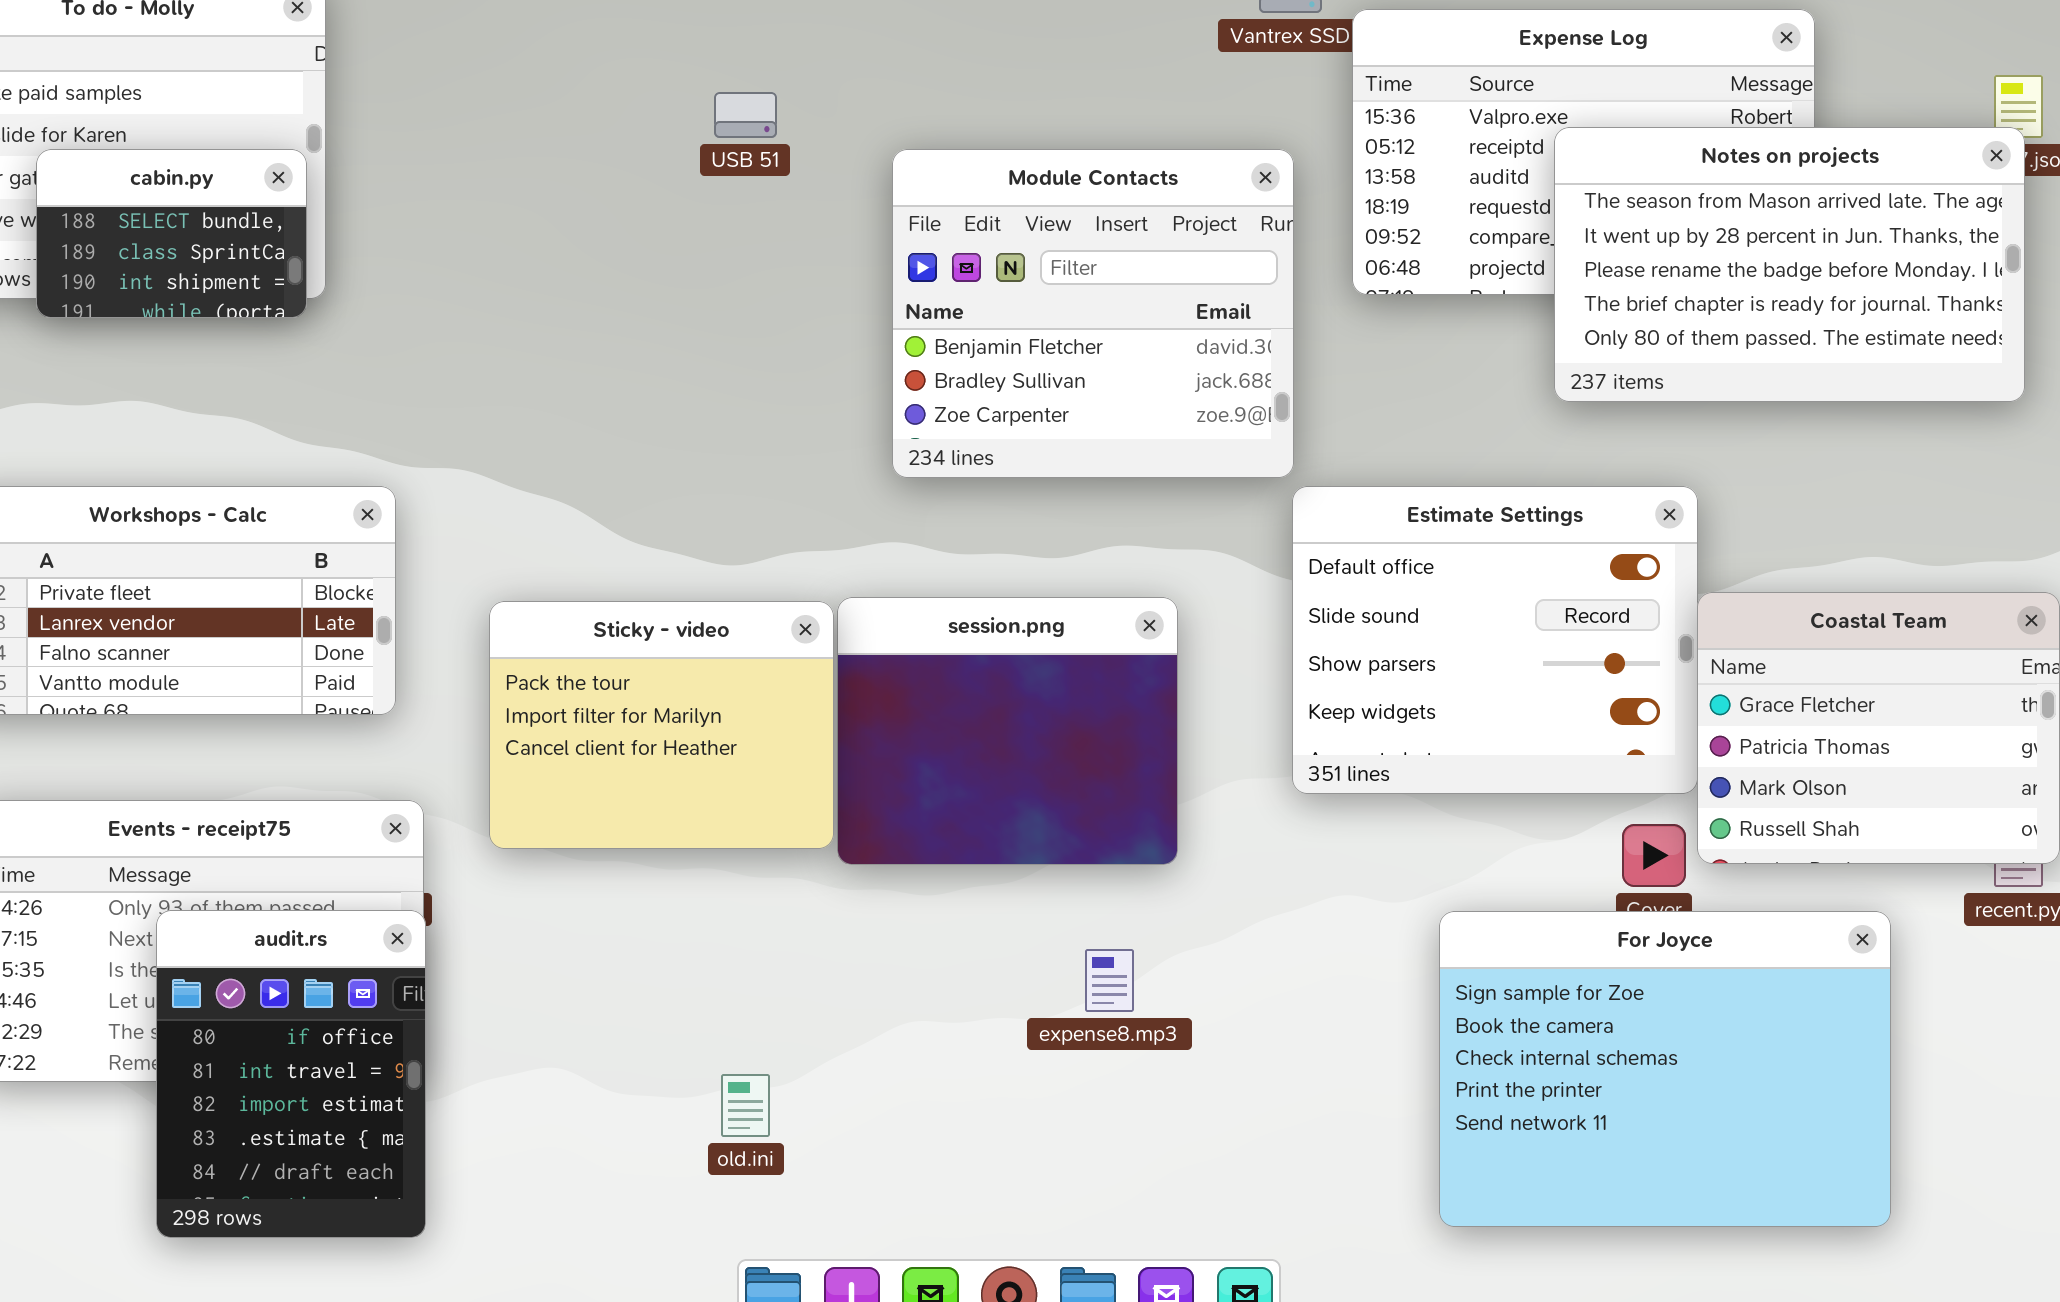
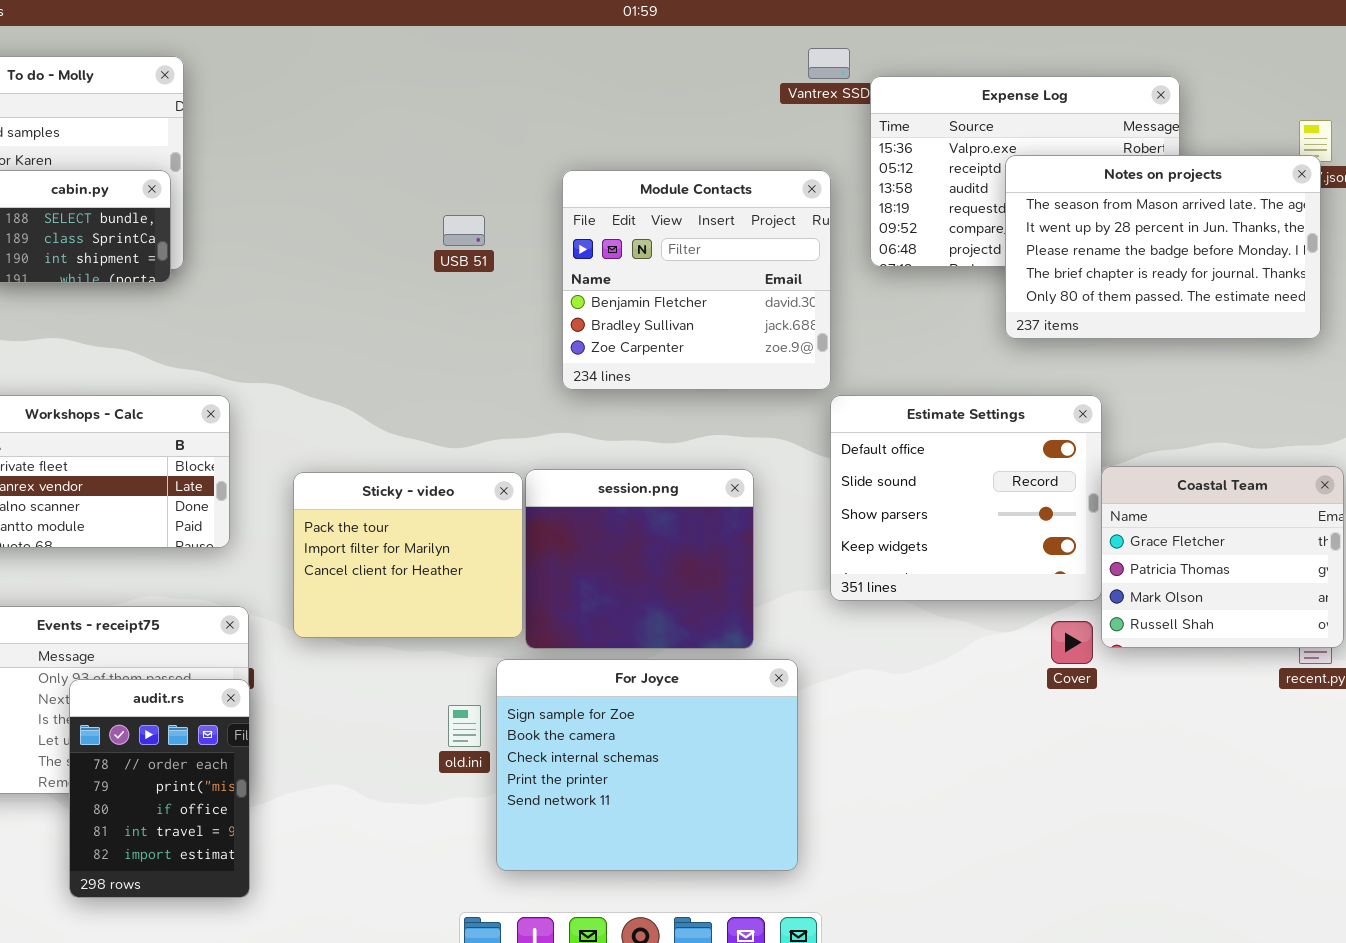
USB 51: [714,92,777,138] -> [443,215,485,246], moved
audit.rs: [156,910,426,1238] -> [69,679,250,898], scrolled up 2 rows
For Joyce: [1439,911,1891,1227] -> [496,659,798,871], moved
old.ini: [721,1074,770,1137] -> [448,705,481,747], moved

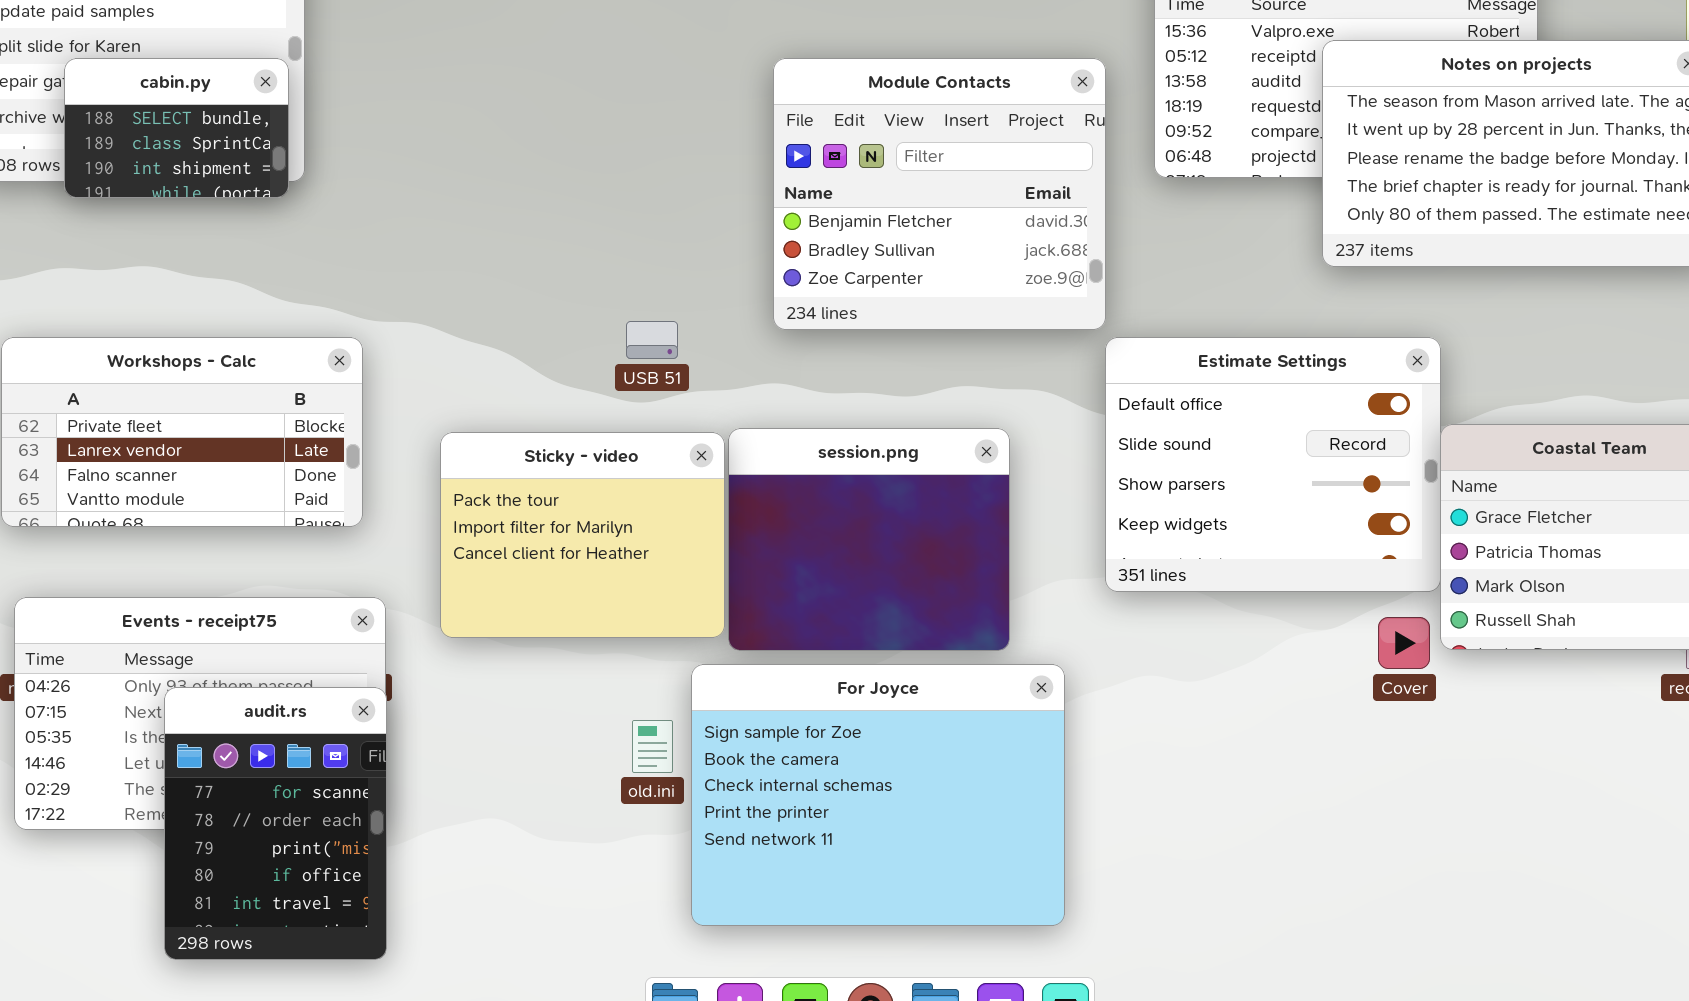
USB 51: [443,215,485,246] -> [626,321,678,359], moved
audit.rs: [69,679,250,898] -> [164,687,387,960], scrolled up 1 row

